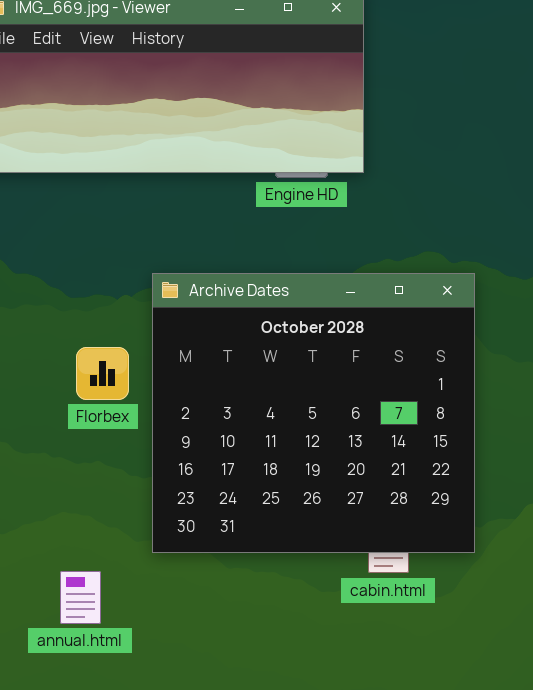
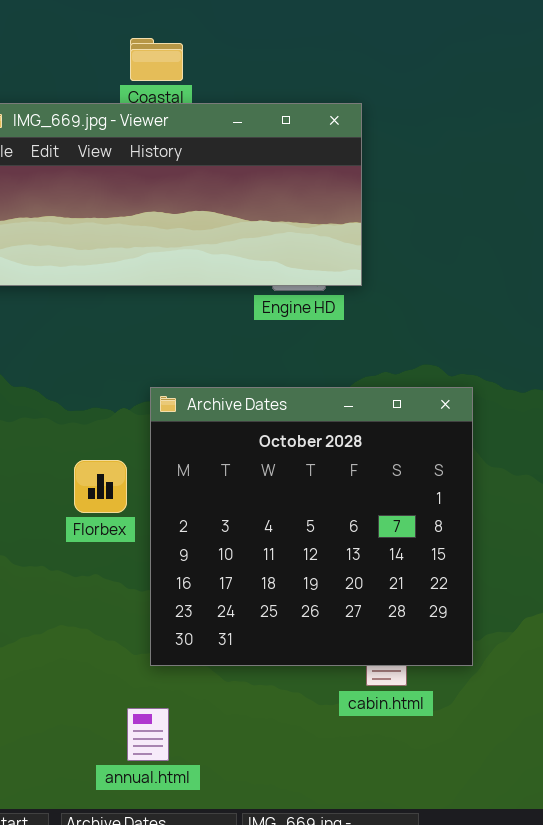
annual.html: [60,571,101,624] -> [127,708,169,761], moved

